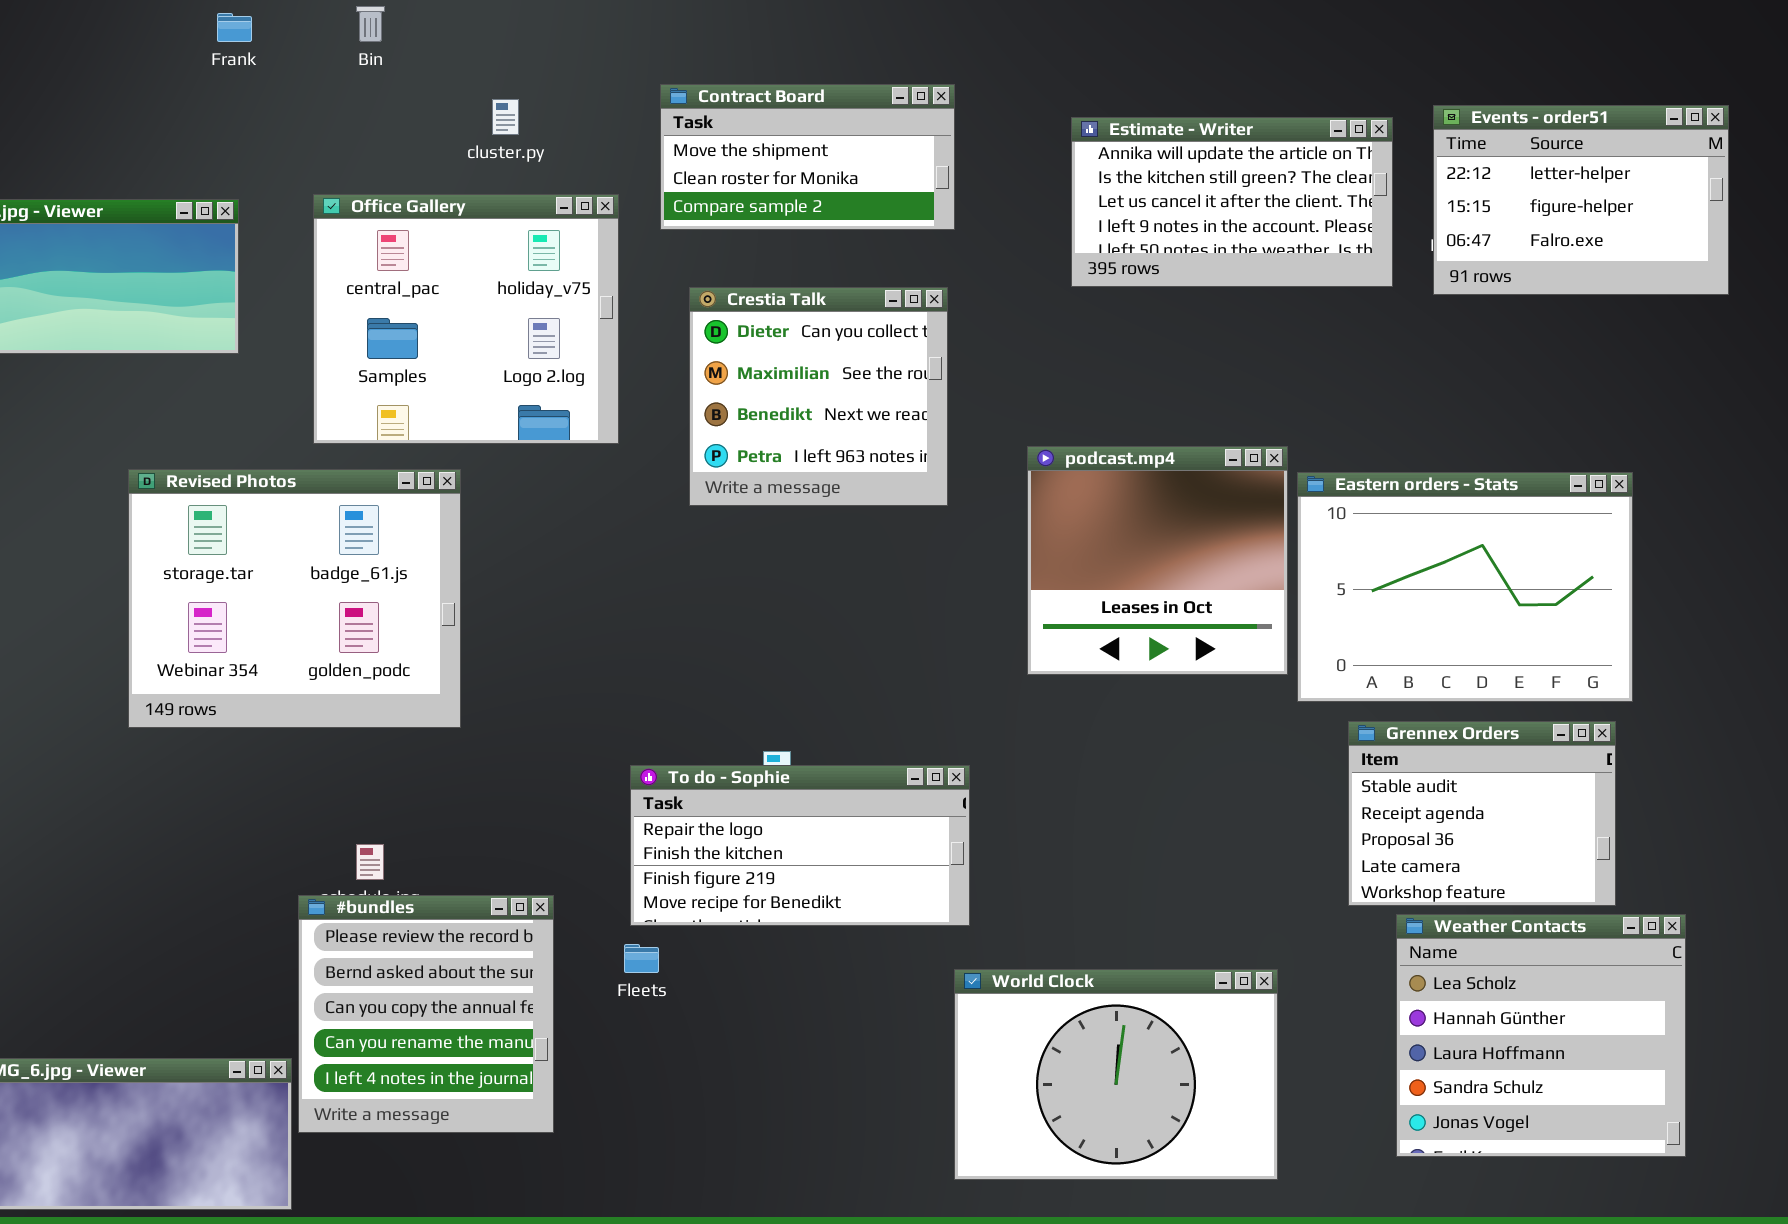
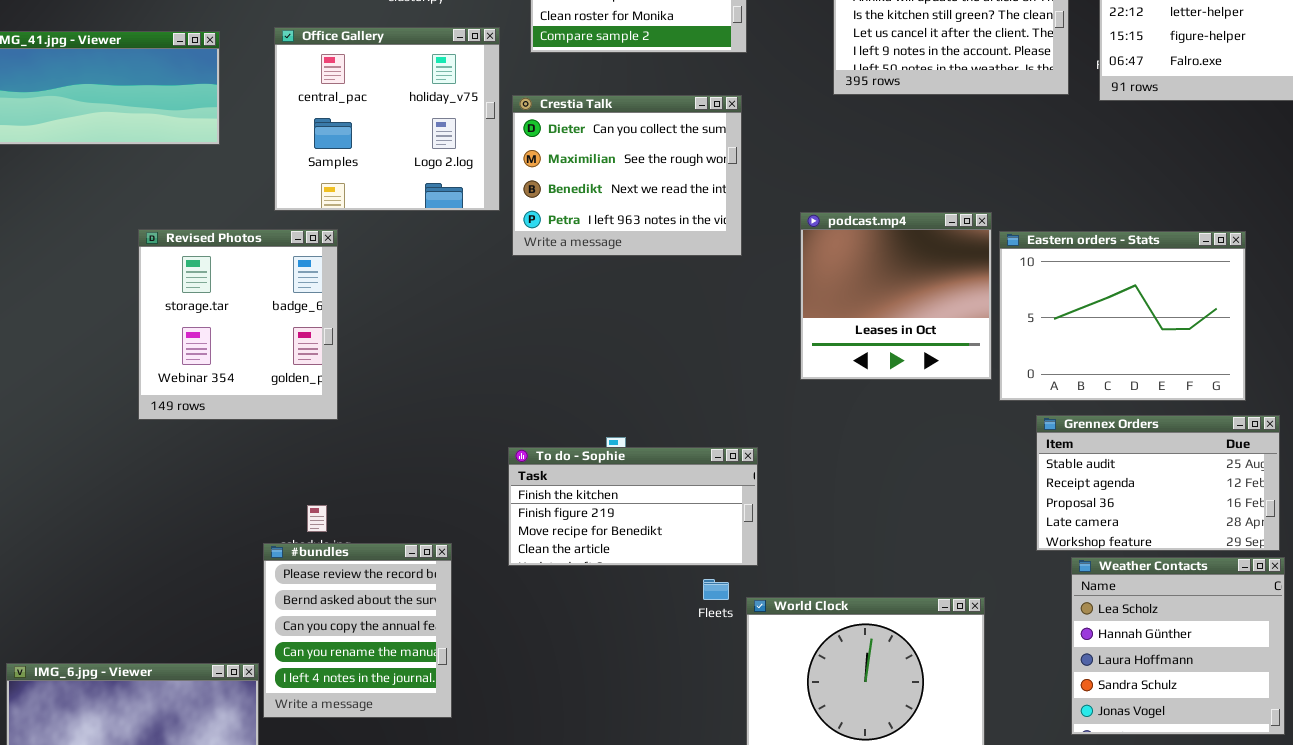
Crestia Talk: [689,287,948,506] -> [512,95,742,256], resized
Revised Photos: [128,469,461,728] -> [138,229,338,420], resized
Grennex Orders: [1348,721,1616,906] -> [1036,415,1280,551], resized
To do - Sophie: [630,765,970,926] -> [508,447,758,566], scrolled down 1 row
Fleets: [624,944,659,973] -> [703,579,729,600], moved

